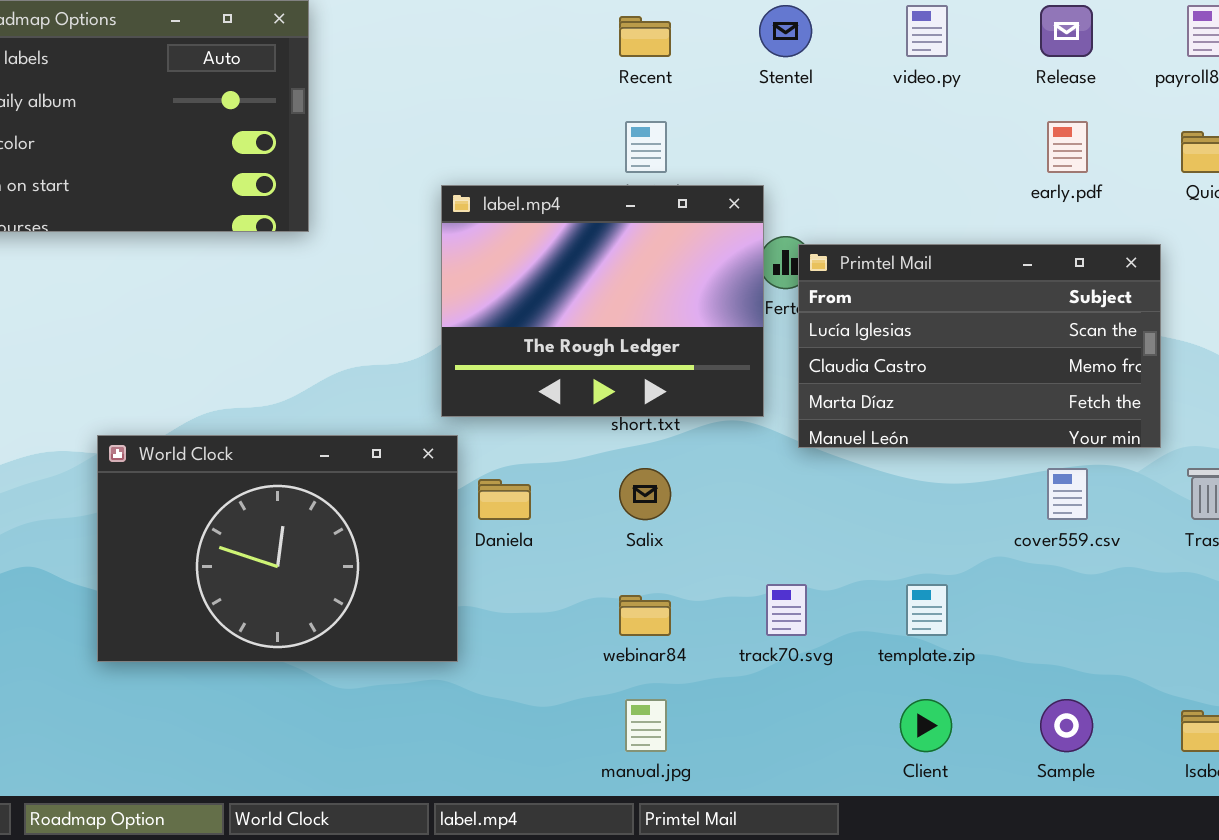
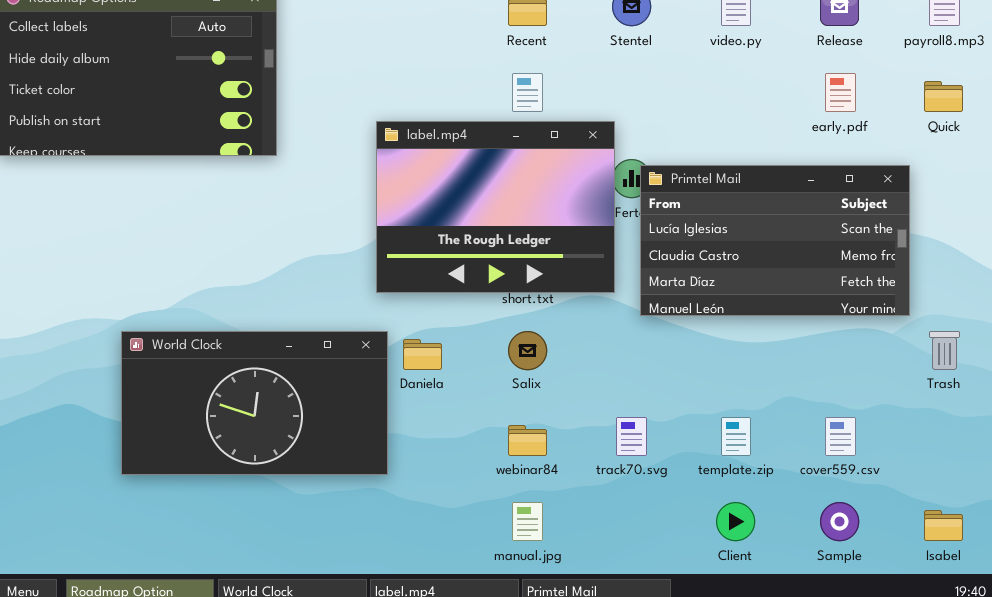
World Clock: [97,435,458,662] -> [121,331,388,475], resized
cover559.csv: [1047,468,1088,520] -> [825,417,856,456], moved

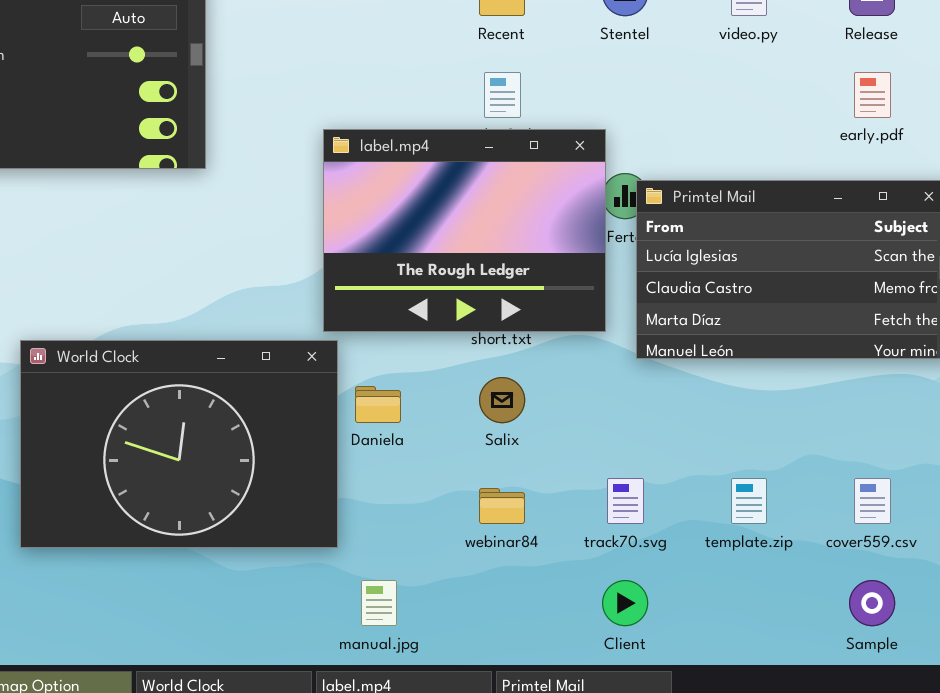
World Clock: [121,331,388,475] -> [20,340,338,548], resized
manual.jpg: [512,502,543,541] -> [361,580,397,626], moved
Client: [716,502,755,541] -> [602,580,648,626], moved

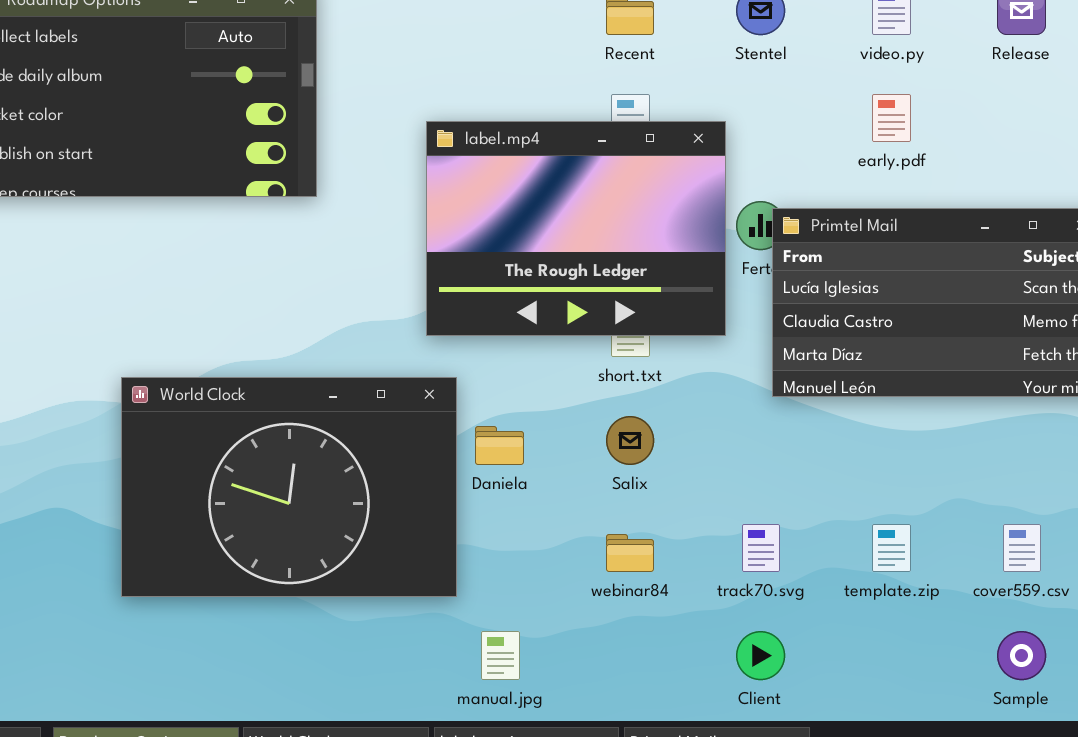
early.pdf: [854,72,891,118] -> [872,94,911,142], moved
label.mp4: [323,129,606,332] -> [426,121,726,336], moved

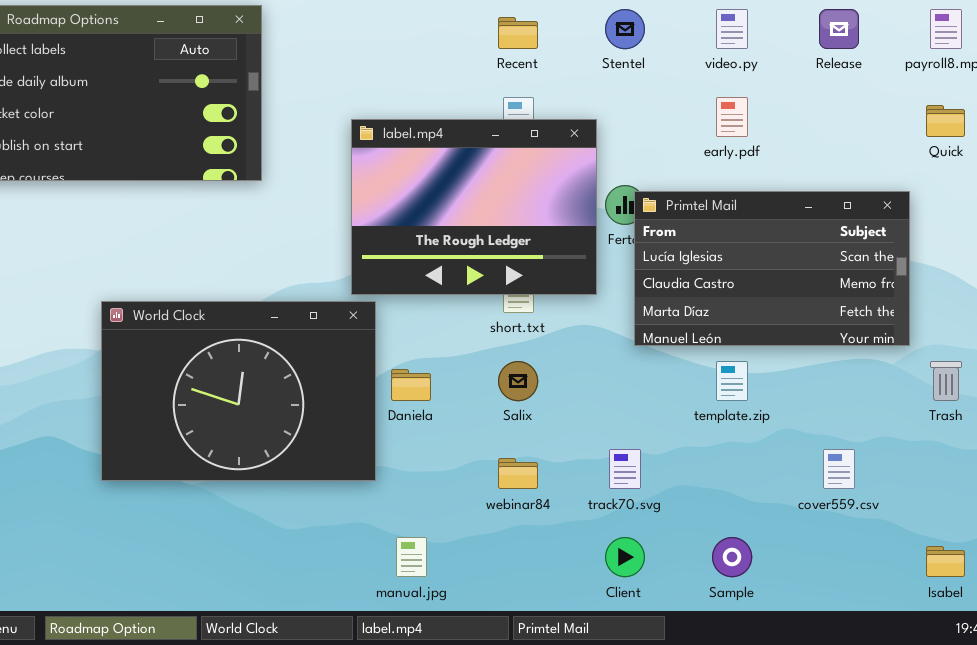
World Clock: [121,377,457,597] -> [101,301,376,481], moved
template.zip: [872,524,911,572] -> [716,361,748,401], moved
Sample: [997,631,1046,680] -> [712,537,752,577], moved

